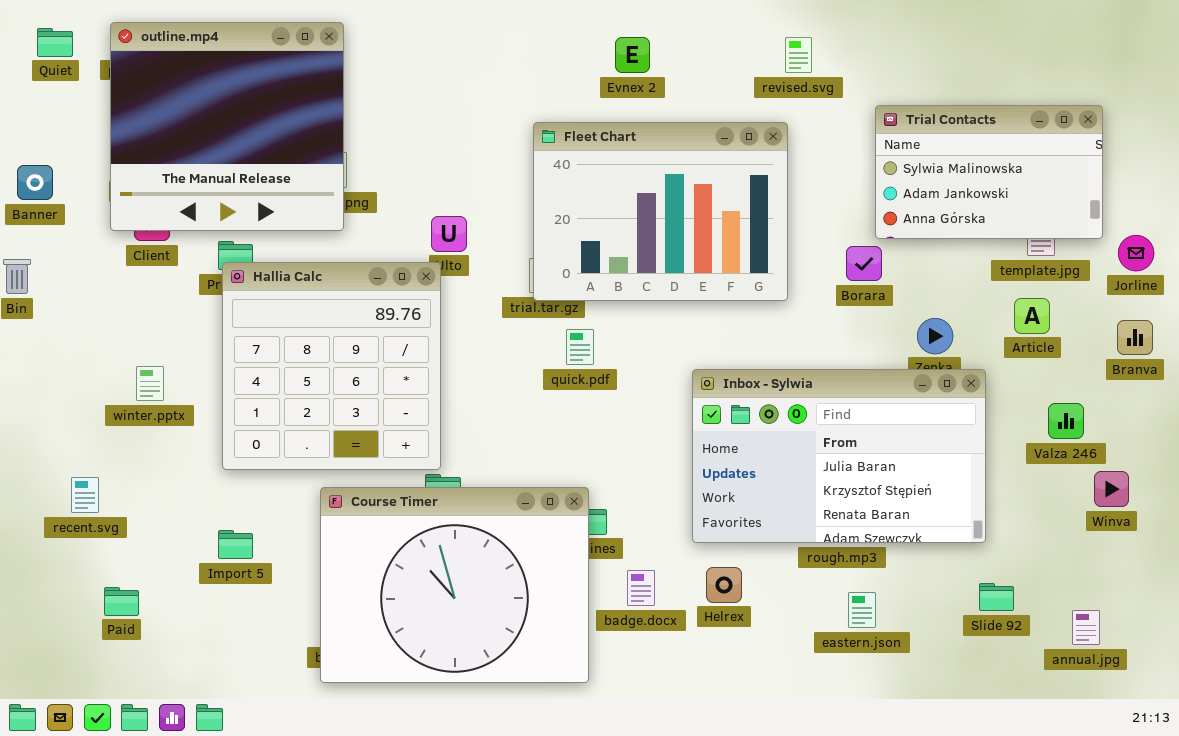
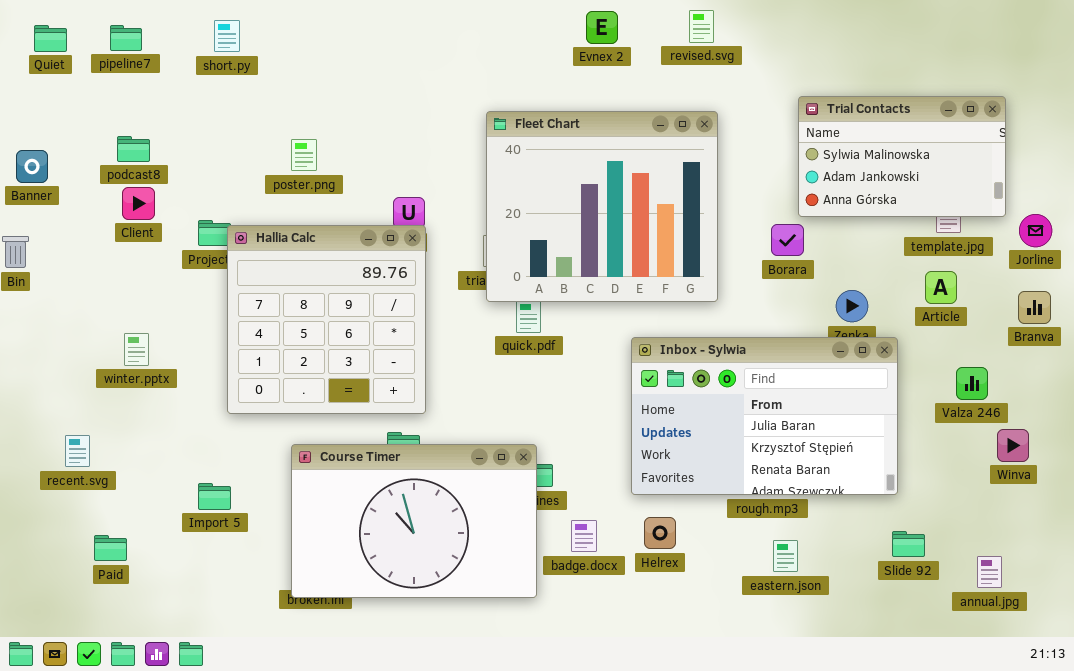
outline.mp4: [110,22,344,231] -> none, closed
Evnex 2: [615,37,650,73] -> [586,11,618,44], moved
revised.svg: [785,37,812,73] -> [689,10,714,43], moved
Fleet Chart: [533,122,788,301] -> [486,111,718,302], resized
Hallia Calc: [222,262,441,470] -> [227,225,426,414], moved
Course Timer: [320,487,589,683] -> [291,444,537,598], resized

